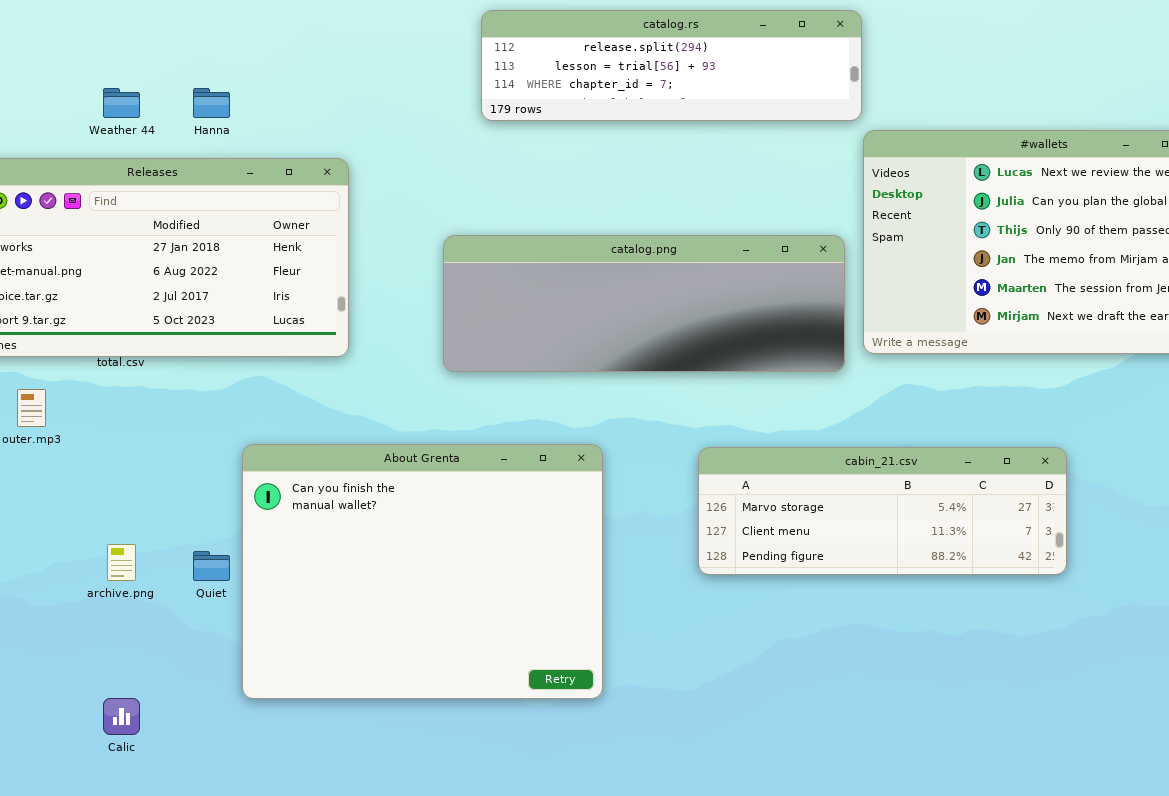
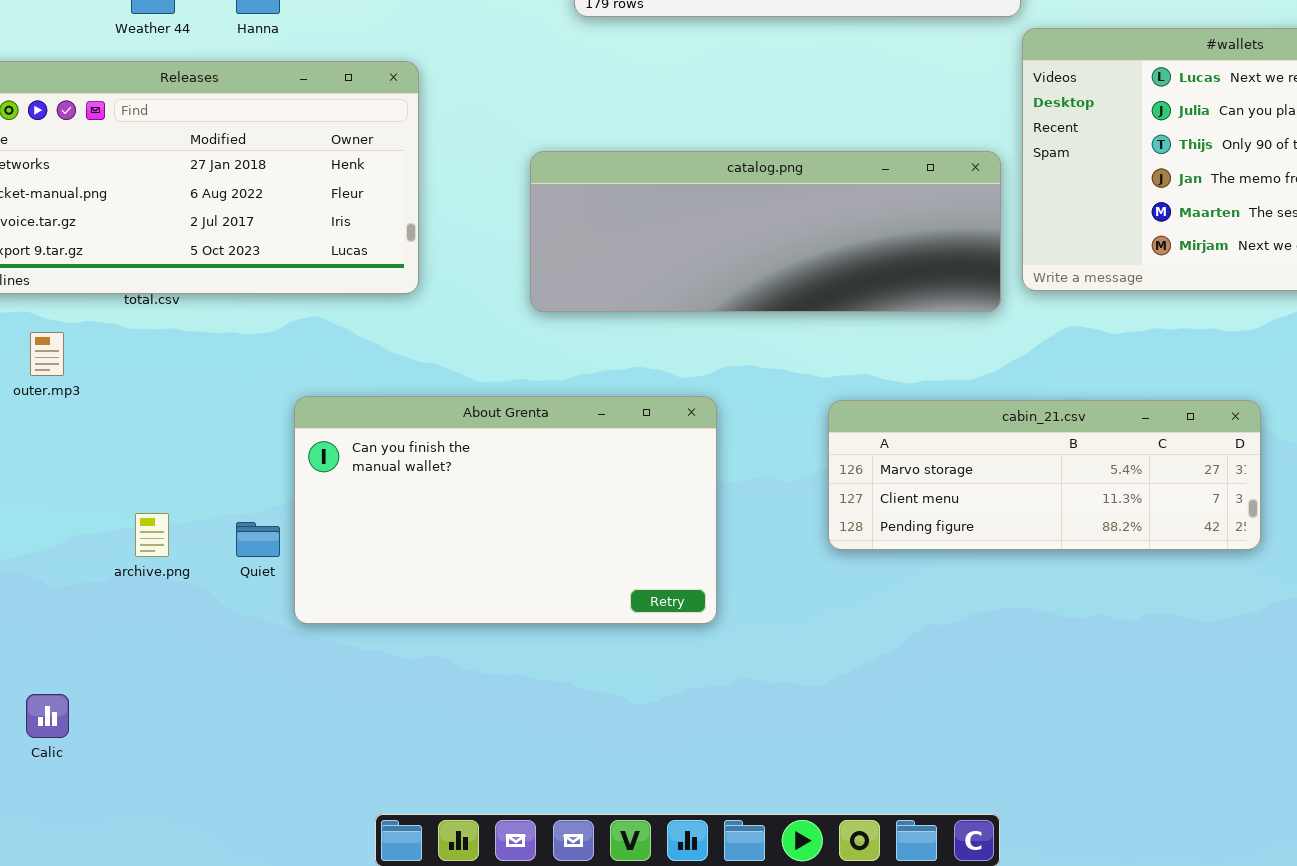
About Grenta: [242,444,603,699] -> [294,396,717,624], resized
Calic: [103,698,140,735] -> [26,694,69,738], moved

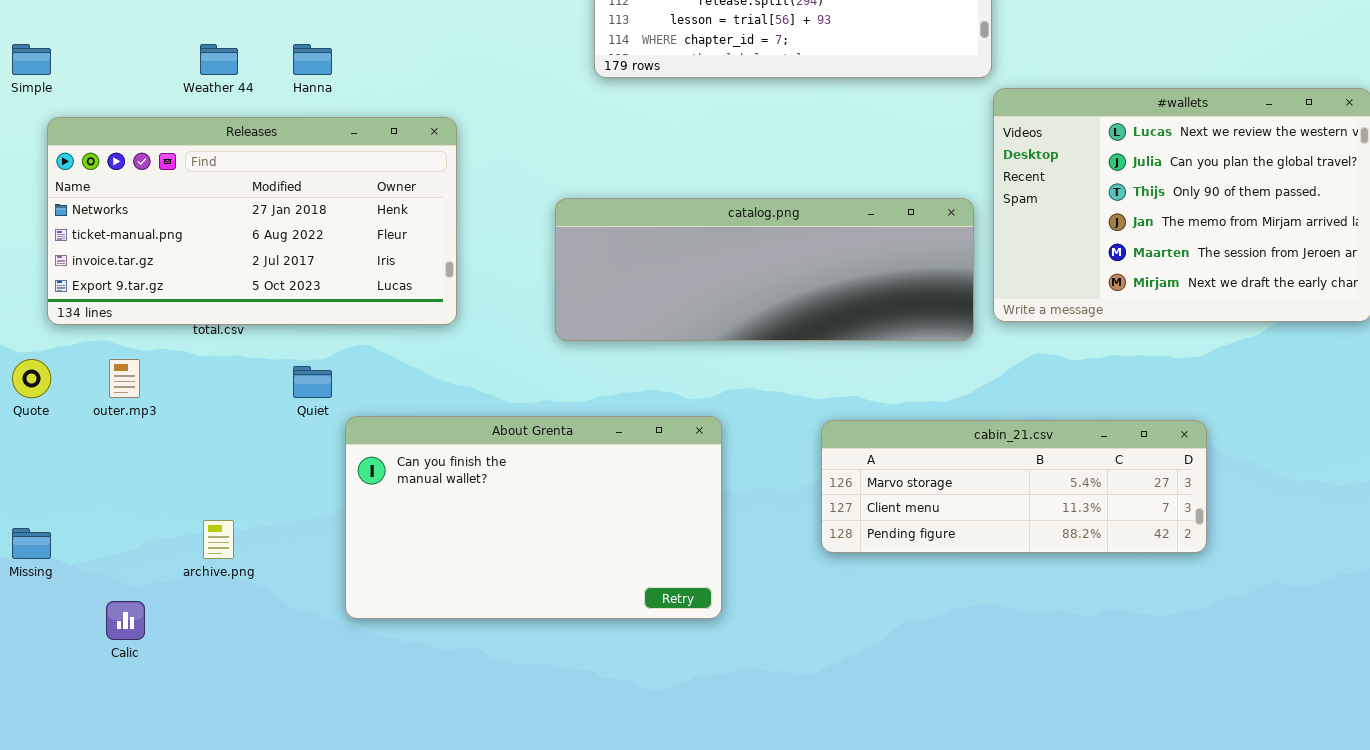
Quiet: [236,522,280,557] -> [293,366,332,398], moved
Calic: [26,694,69,738] -> [106,601,145,640], moved

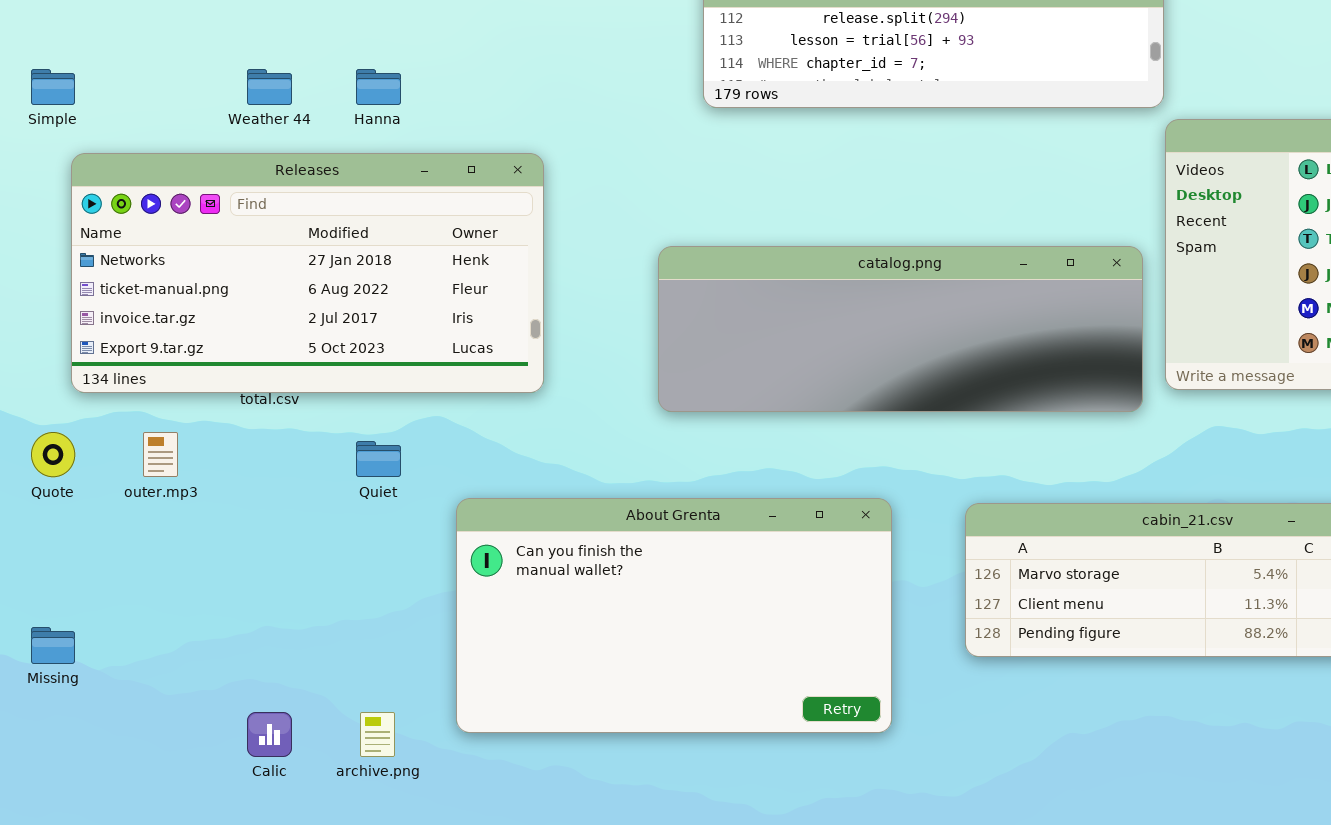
About Grenta: [345,416,722,619] -> [456,498,892,733], moved
archive.png: [203,520,234,559] -> [360,712,395,757], moved
Calic: [106,601,145,640] -> [247,712,292,757], moved

